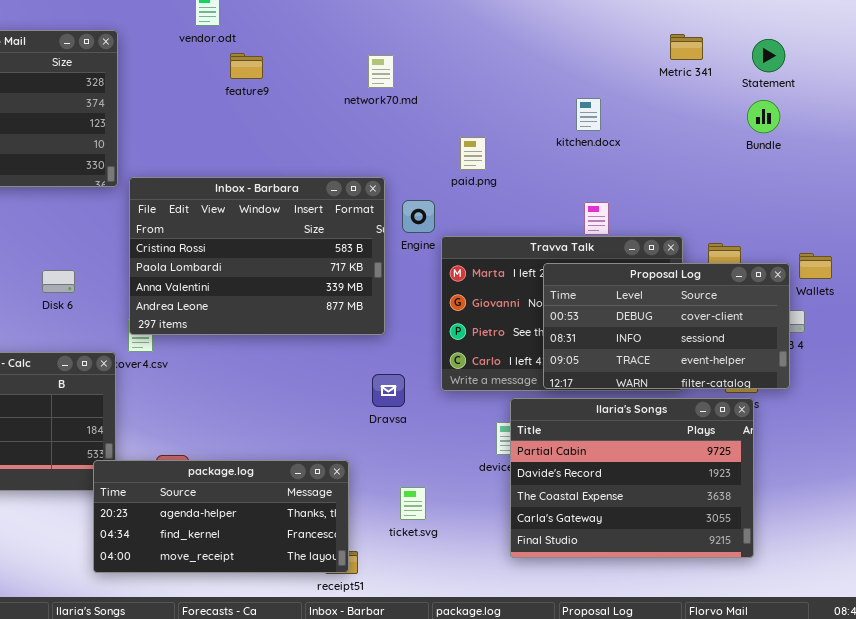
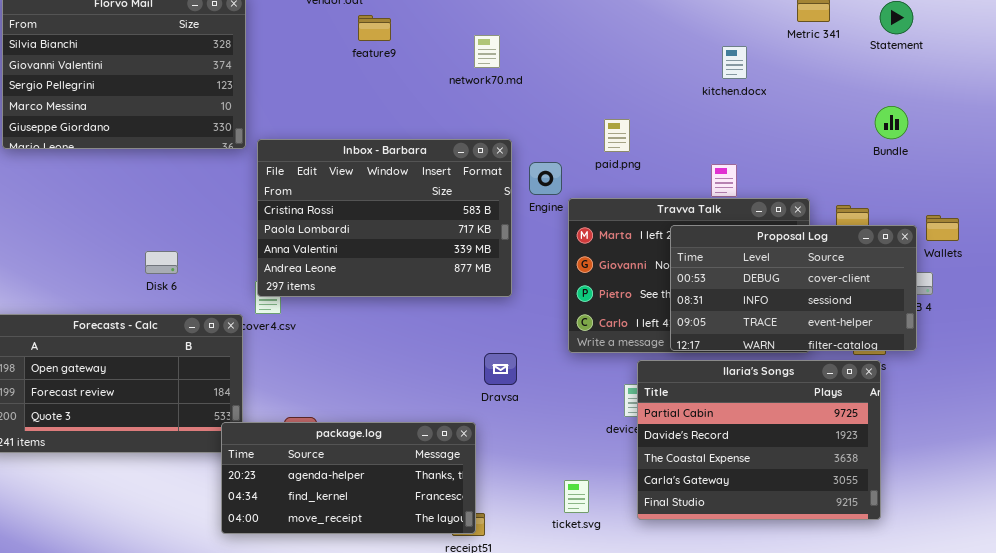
network70.md: [368,55,394,88] -> [474,35,500,68], moved
kitchen.docx: [576,98,601,131] -> [722,46,747,79], moved
Bundle: [747,100,780,133] -> [875,106,908,139], moved
paid.png: [460,137,486,170] -> [604,119,630,152], moved
Disk 6: [42,270,75,293] -> [145,251,178,274], moved
Dravsa: [372,374,405,407] -> [484,353,517,385], moved
ticket.svg: [400,487,426,520] -> [564,480,589,513], moved

